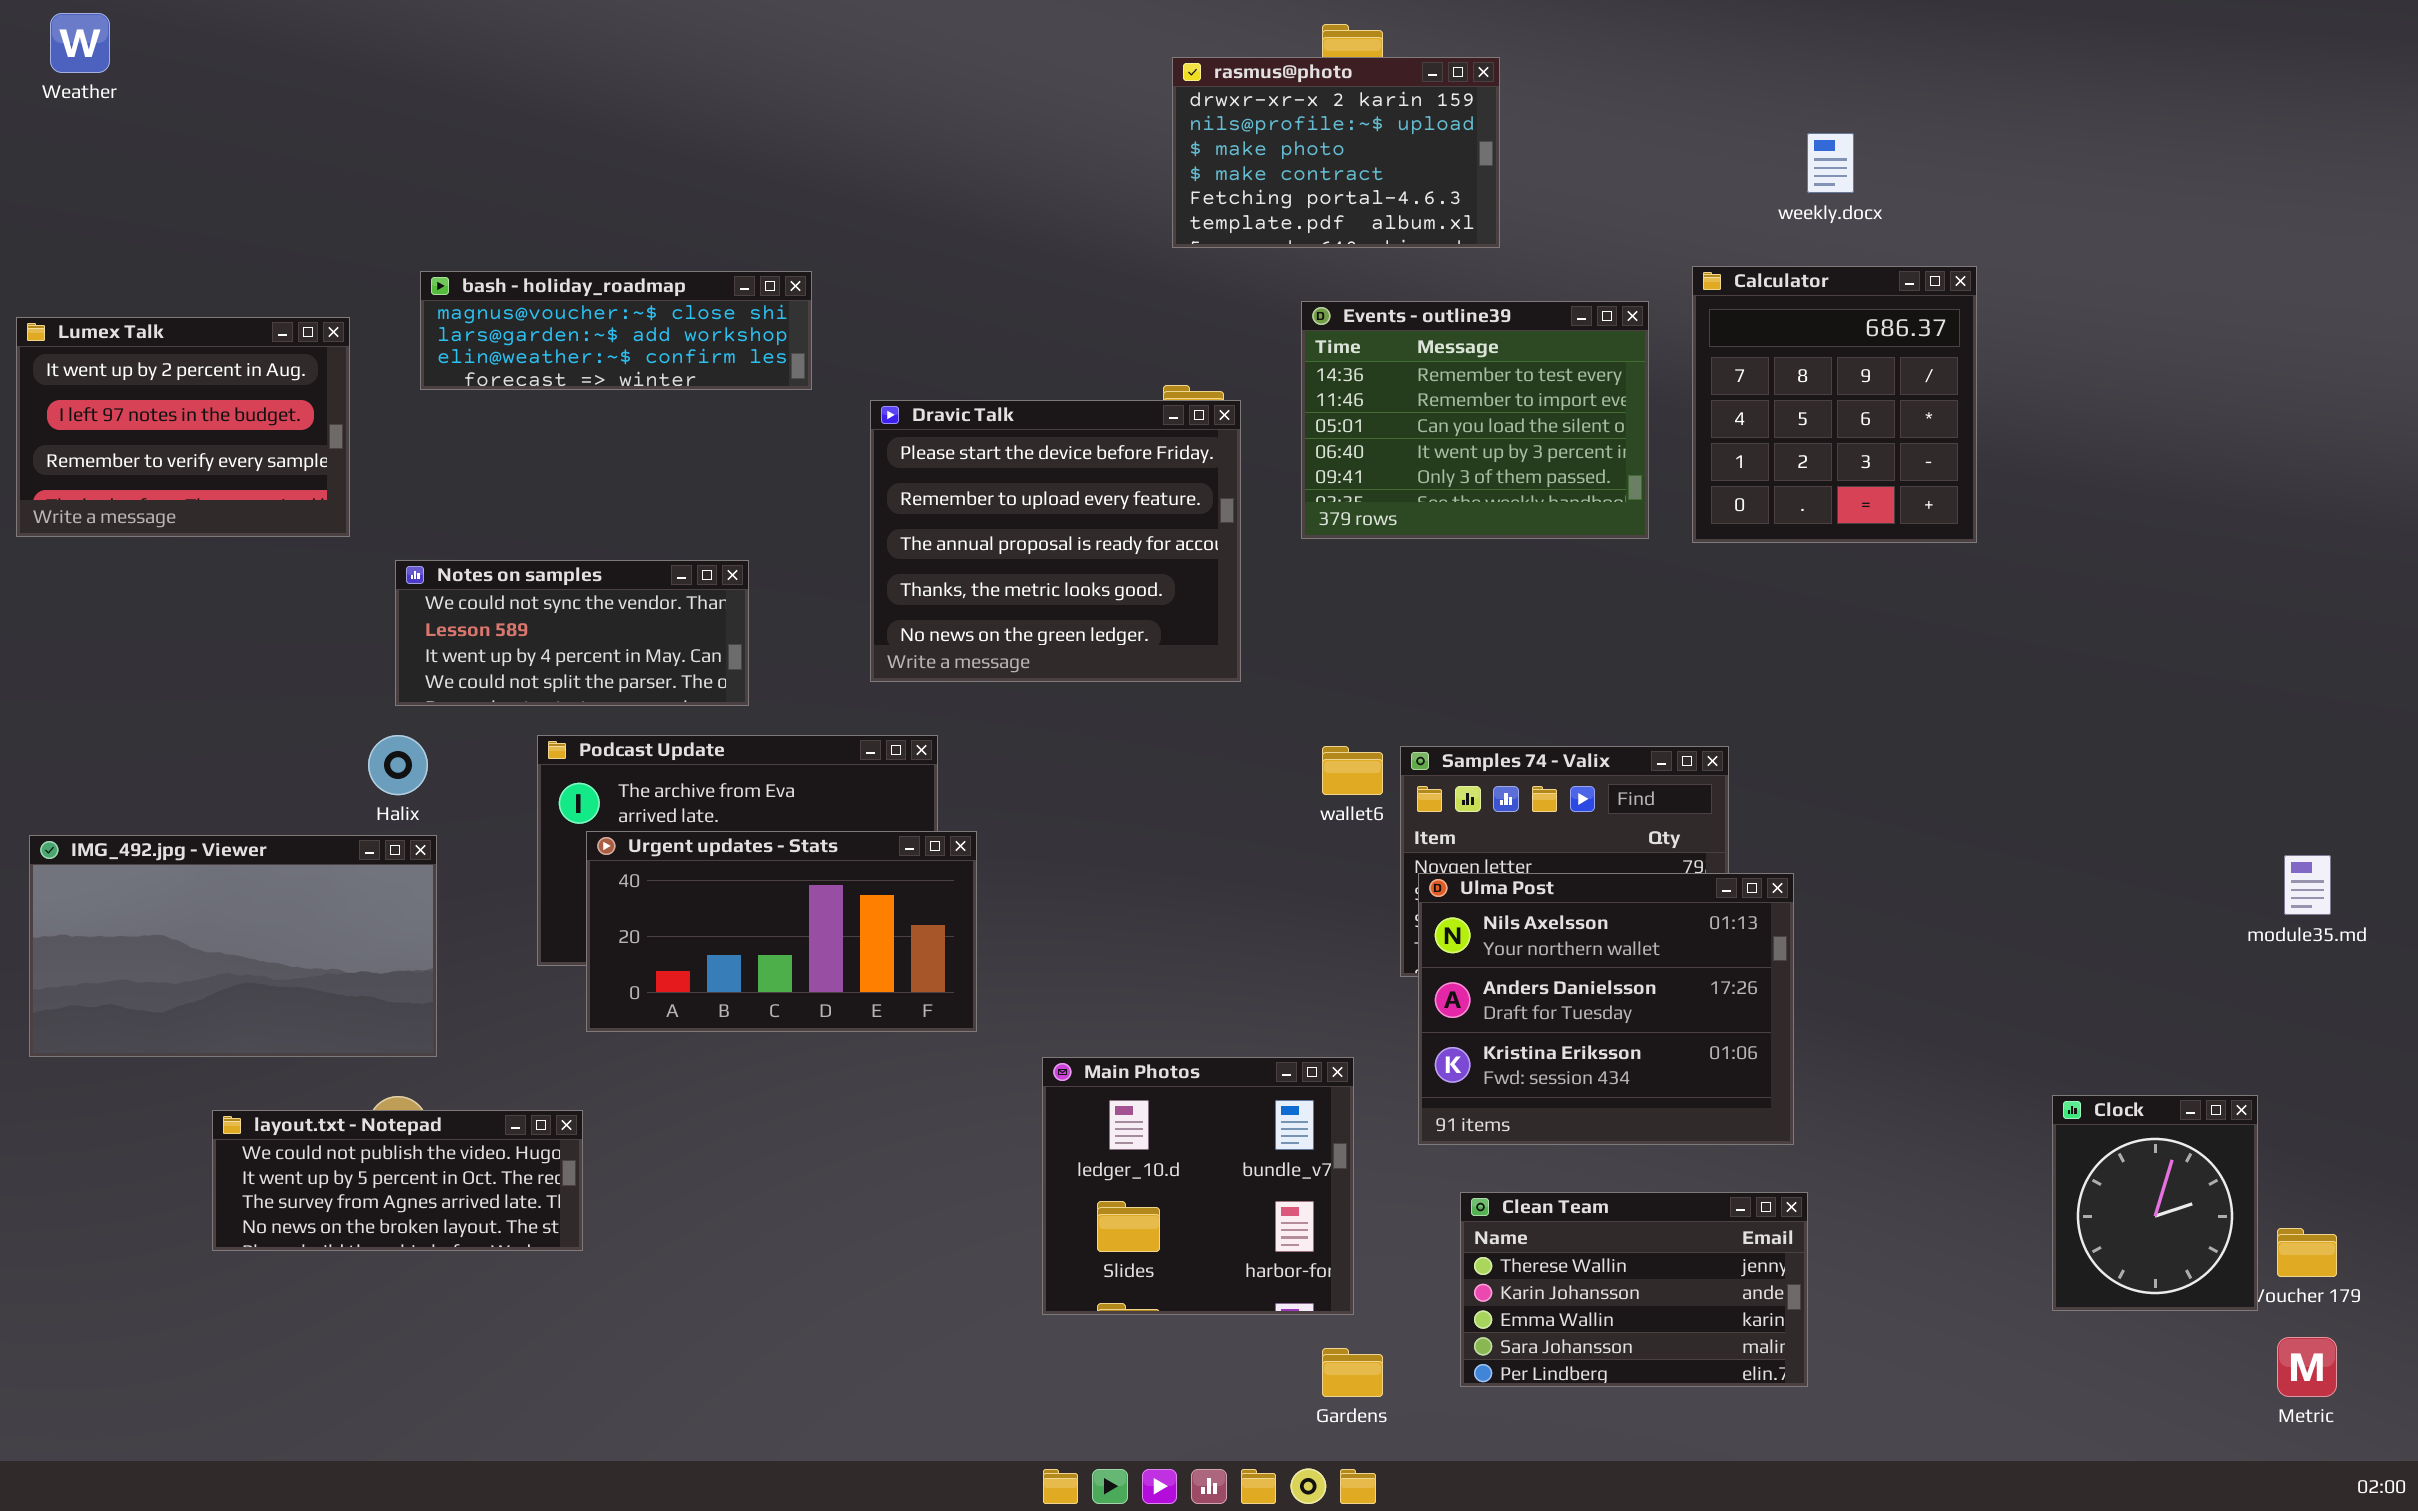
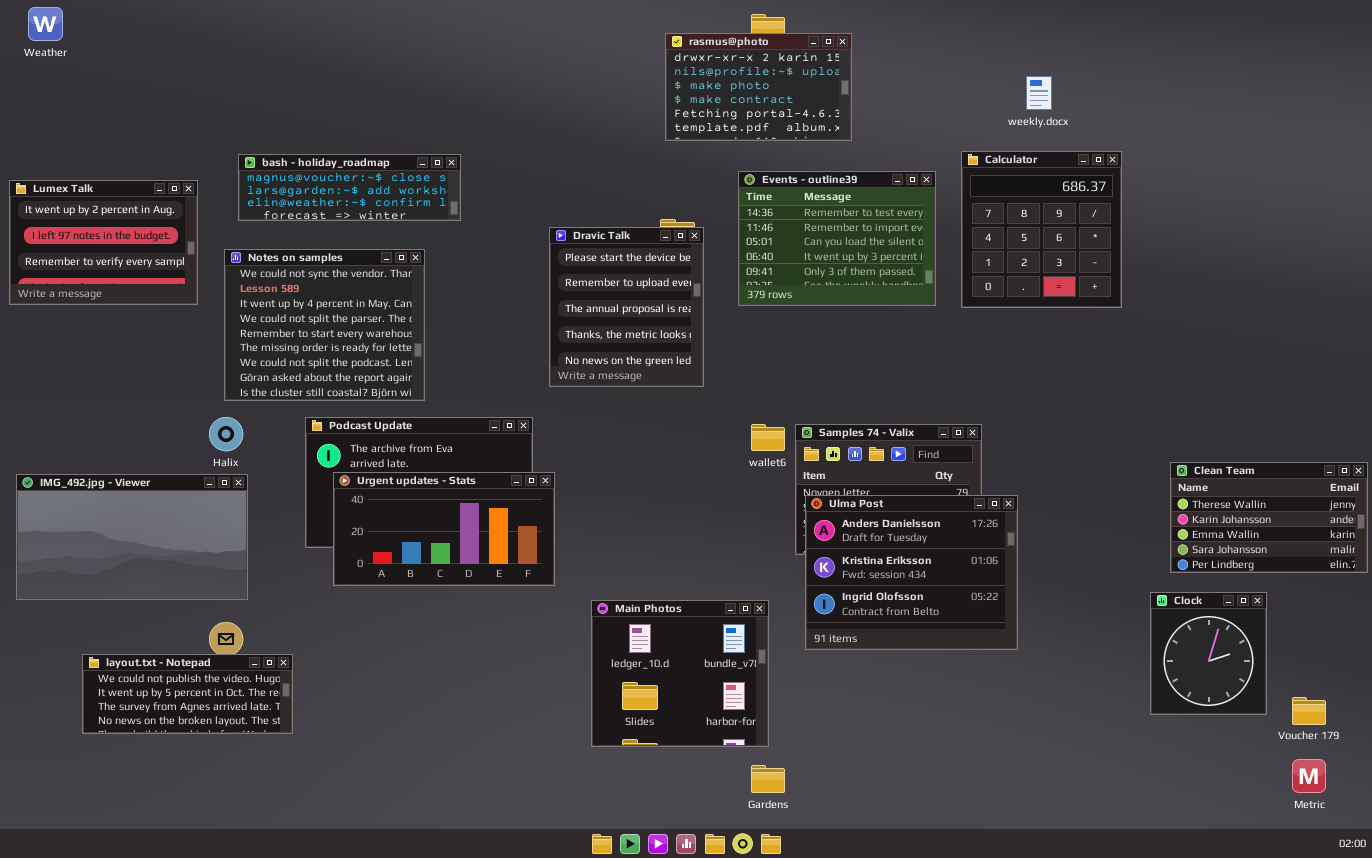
Dravic Talk: [870,400,1241,682] -> [549,227,704,387], resized
Notes on samples: [395,560,749,706] -> [224,249,425,401], resized
Ulma Post: [1418,873,1794,1145] -> [805,495,1018,650], scrolled down 1 row
Clock: [2052,1095,2258,1311] -> [1150,592,1267,715], moved
layout.txt - Notepad: [212,1110,583,1251] -> [82,654,293,734], moved
Clean Team: [1460,1192,1808,1387] -> [1170,462,1368,573], moved

